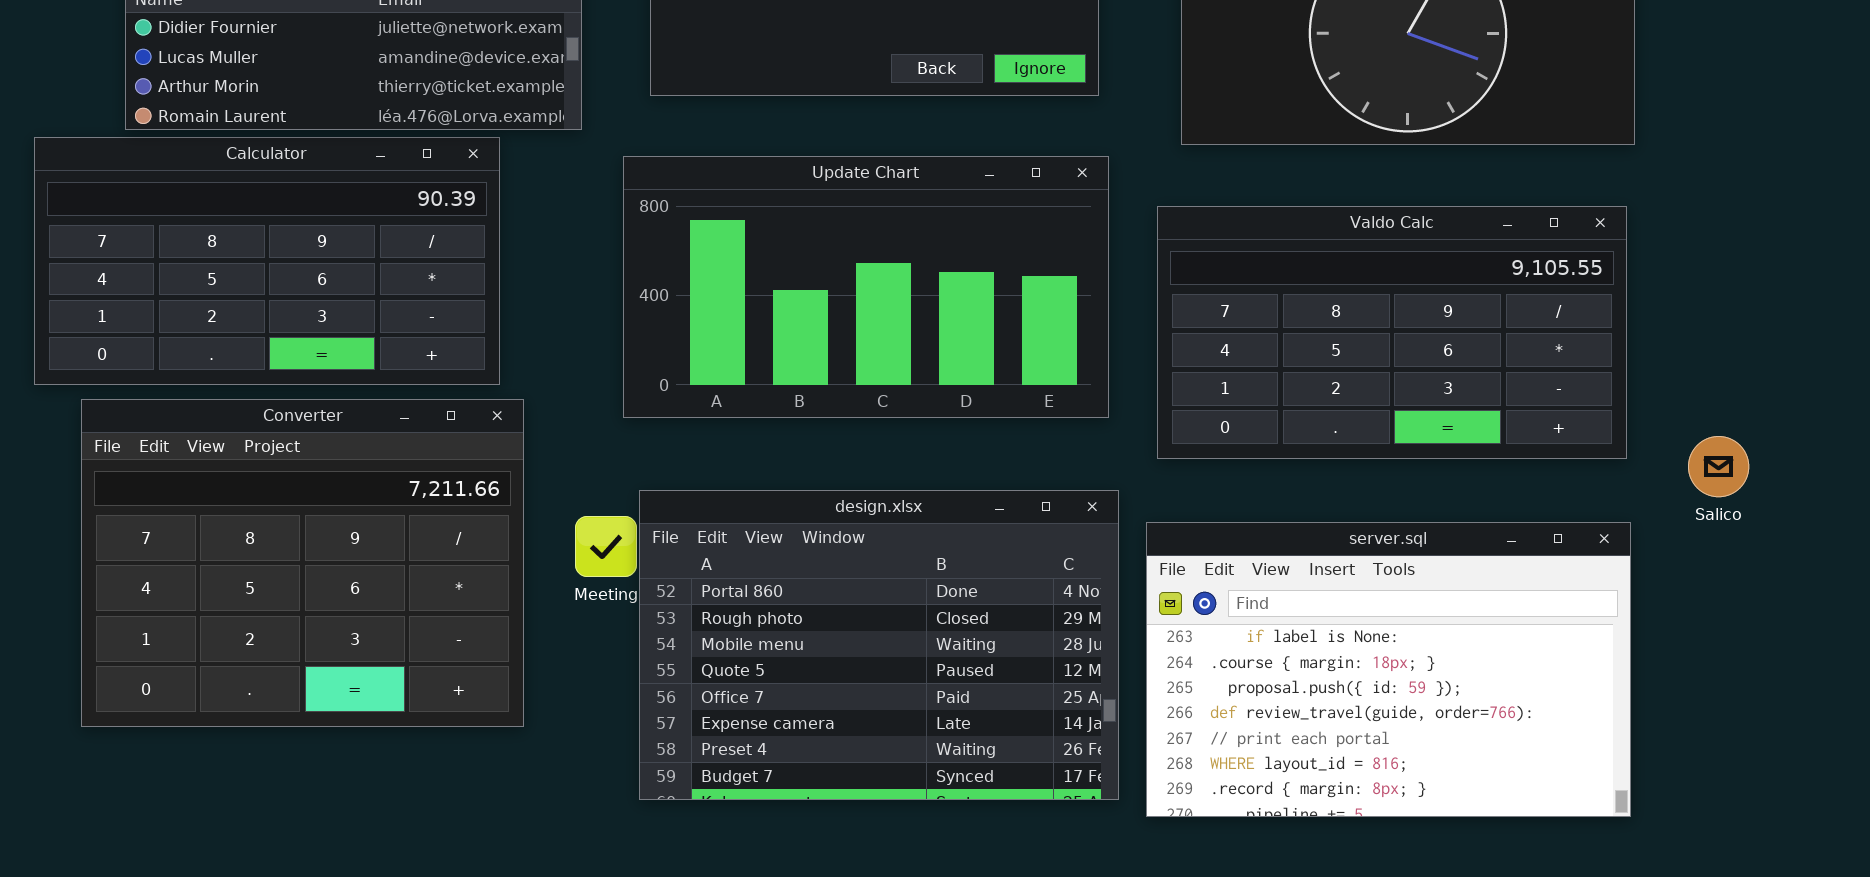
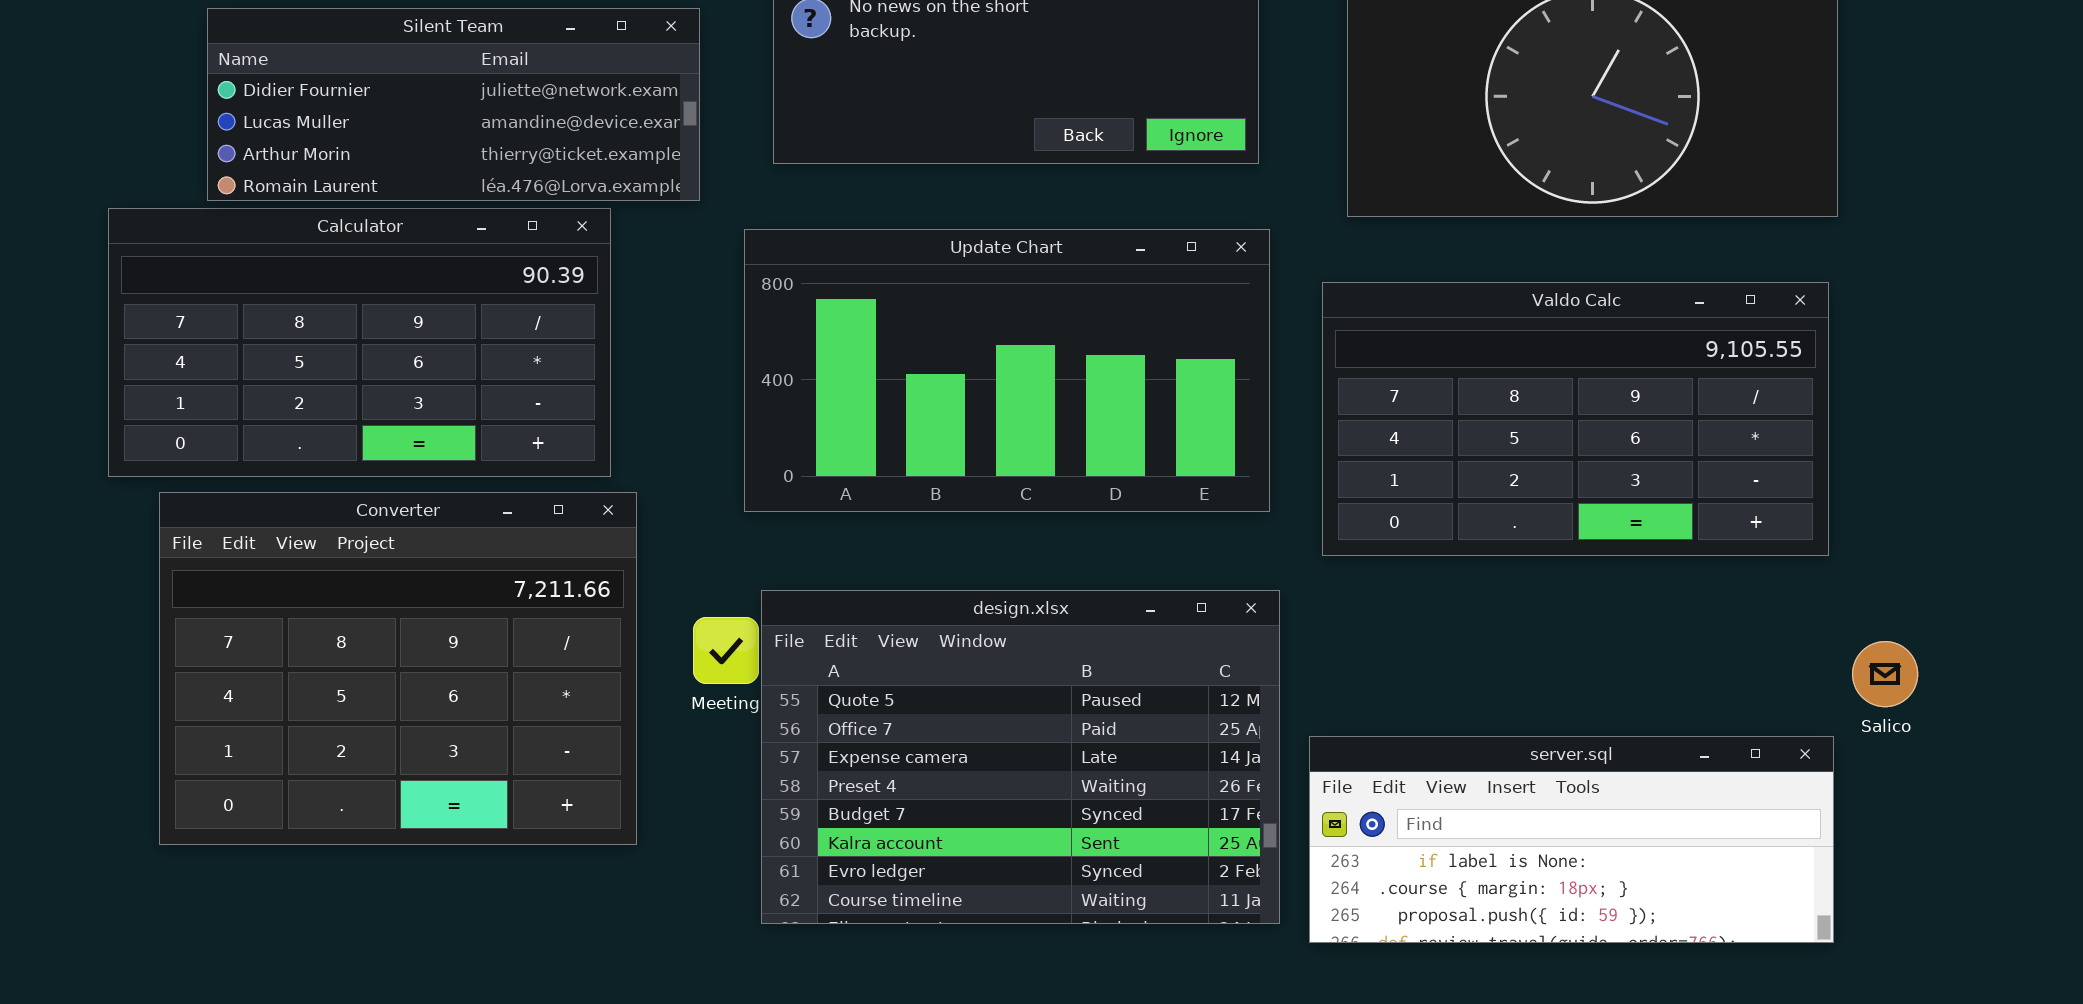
Salico: [1688,436,1749,497] -> [1852,641,1918,707], moved
design.xlsx: [639,490,1119,800] -> [761,590,1280,924], scrolled down 3 rows
server.sql: [1146,522,1631,817] -> [1309,736,1834,943], resized

